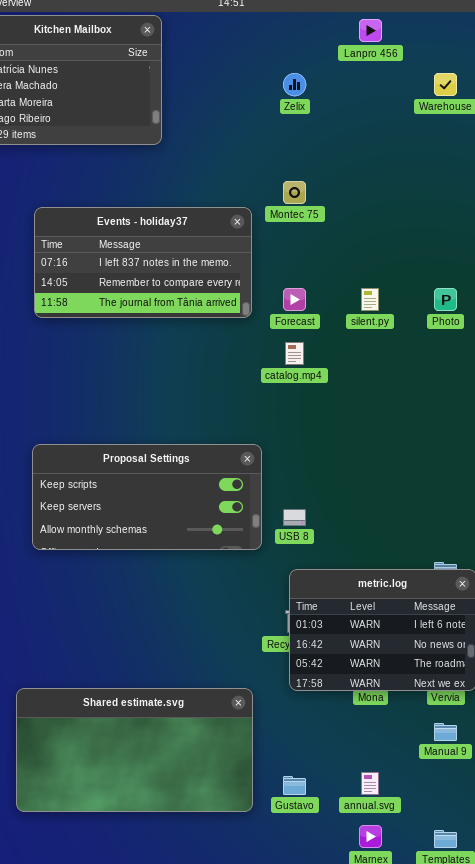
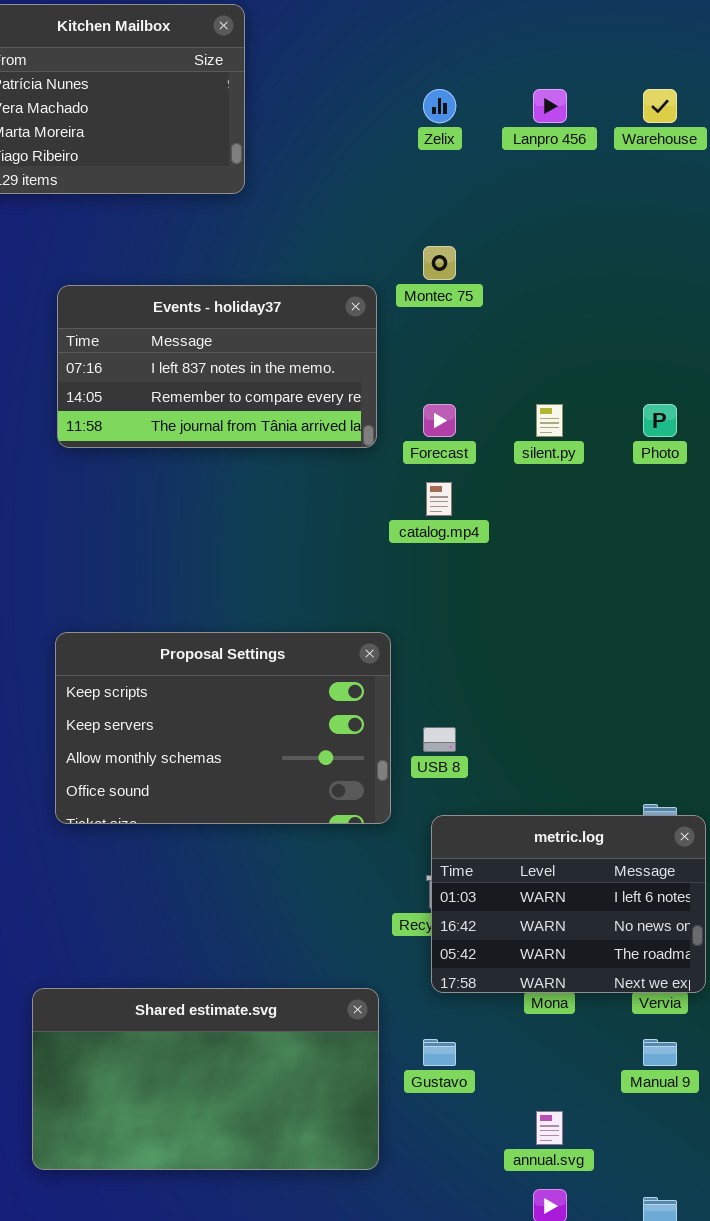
Lanpro 456: [359,19,382,42] -> [533,89,567,123], moved
Proposal Settings: [32,444,262,550] -> [55,632,391,824], resized
Gustavo: [283,776,306,795] -> [423,1039,456,1066], moved

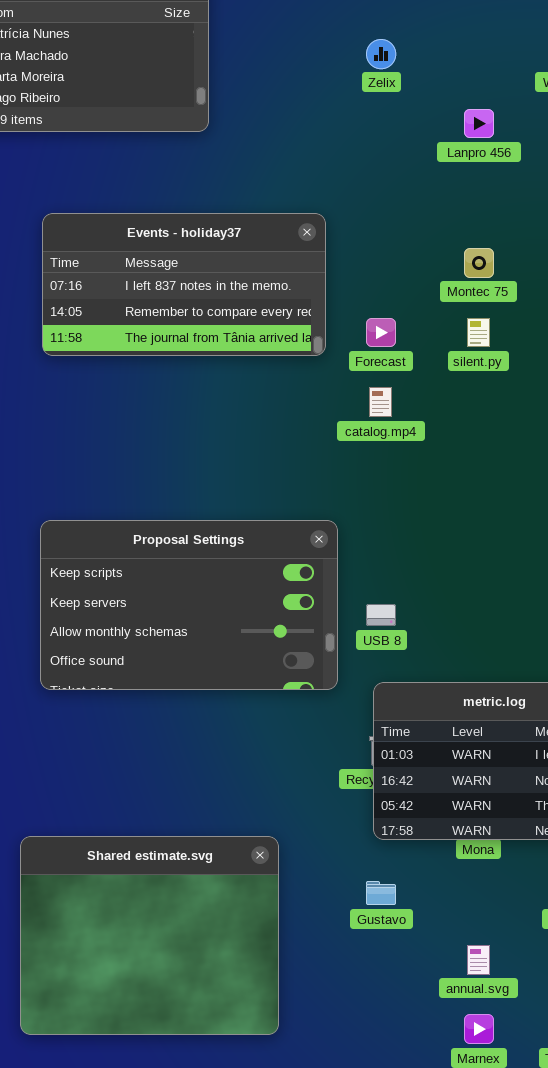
Lanpro 456: [533,89,567,123] -> [464,109,494,138], moved
Montec 75: [423,246,456,280] -> [464,248,494,278], moved
Shared estimate.svg: [32,988,379,1170] -> [20,836,279,1035], resized

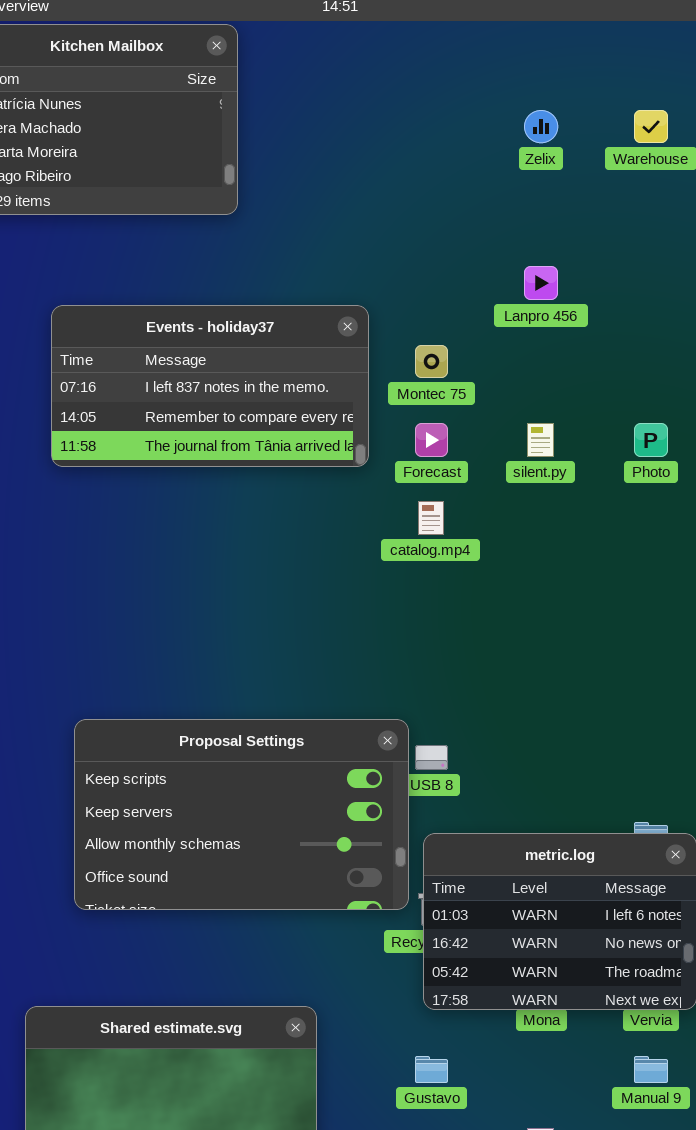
Zelix: [366,39,396,69] -> [524,110,558,143], moved
Lanpro 456: [464,109,494,138] -> [524,266,558,300], moved
Montec 75: [464,248,494,278] -> [415,345,448,378], moved
Proposal Settings: [40,520,338,690] -> [74,719,409,910], moved

